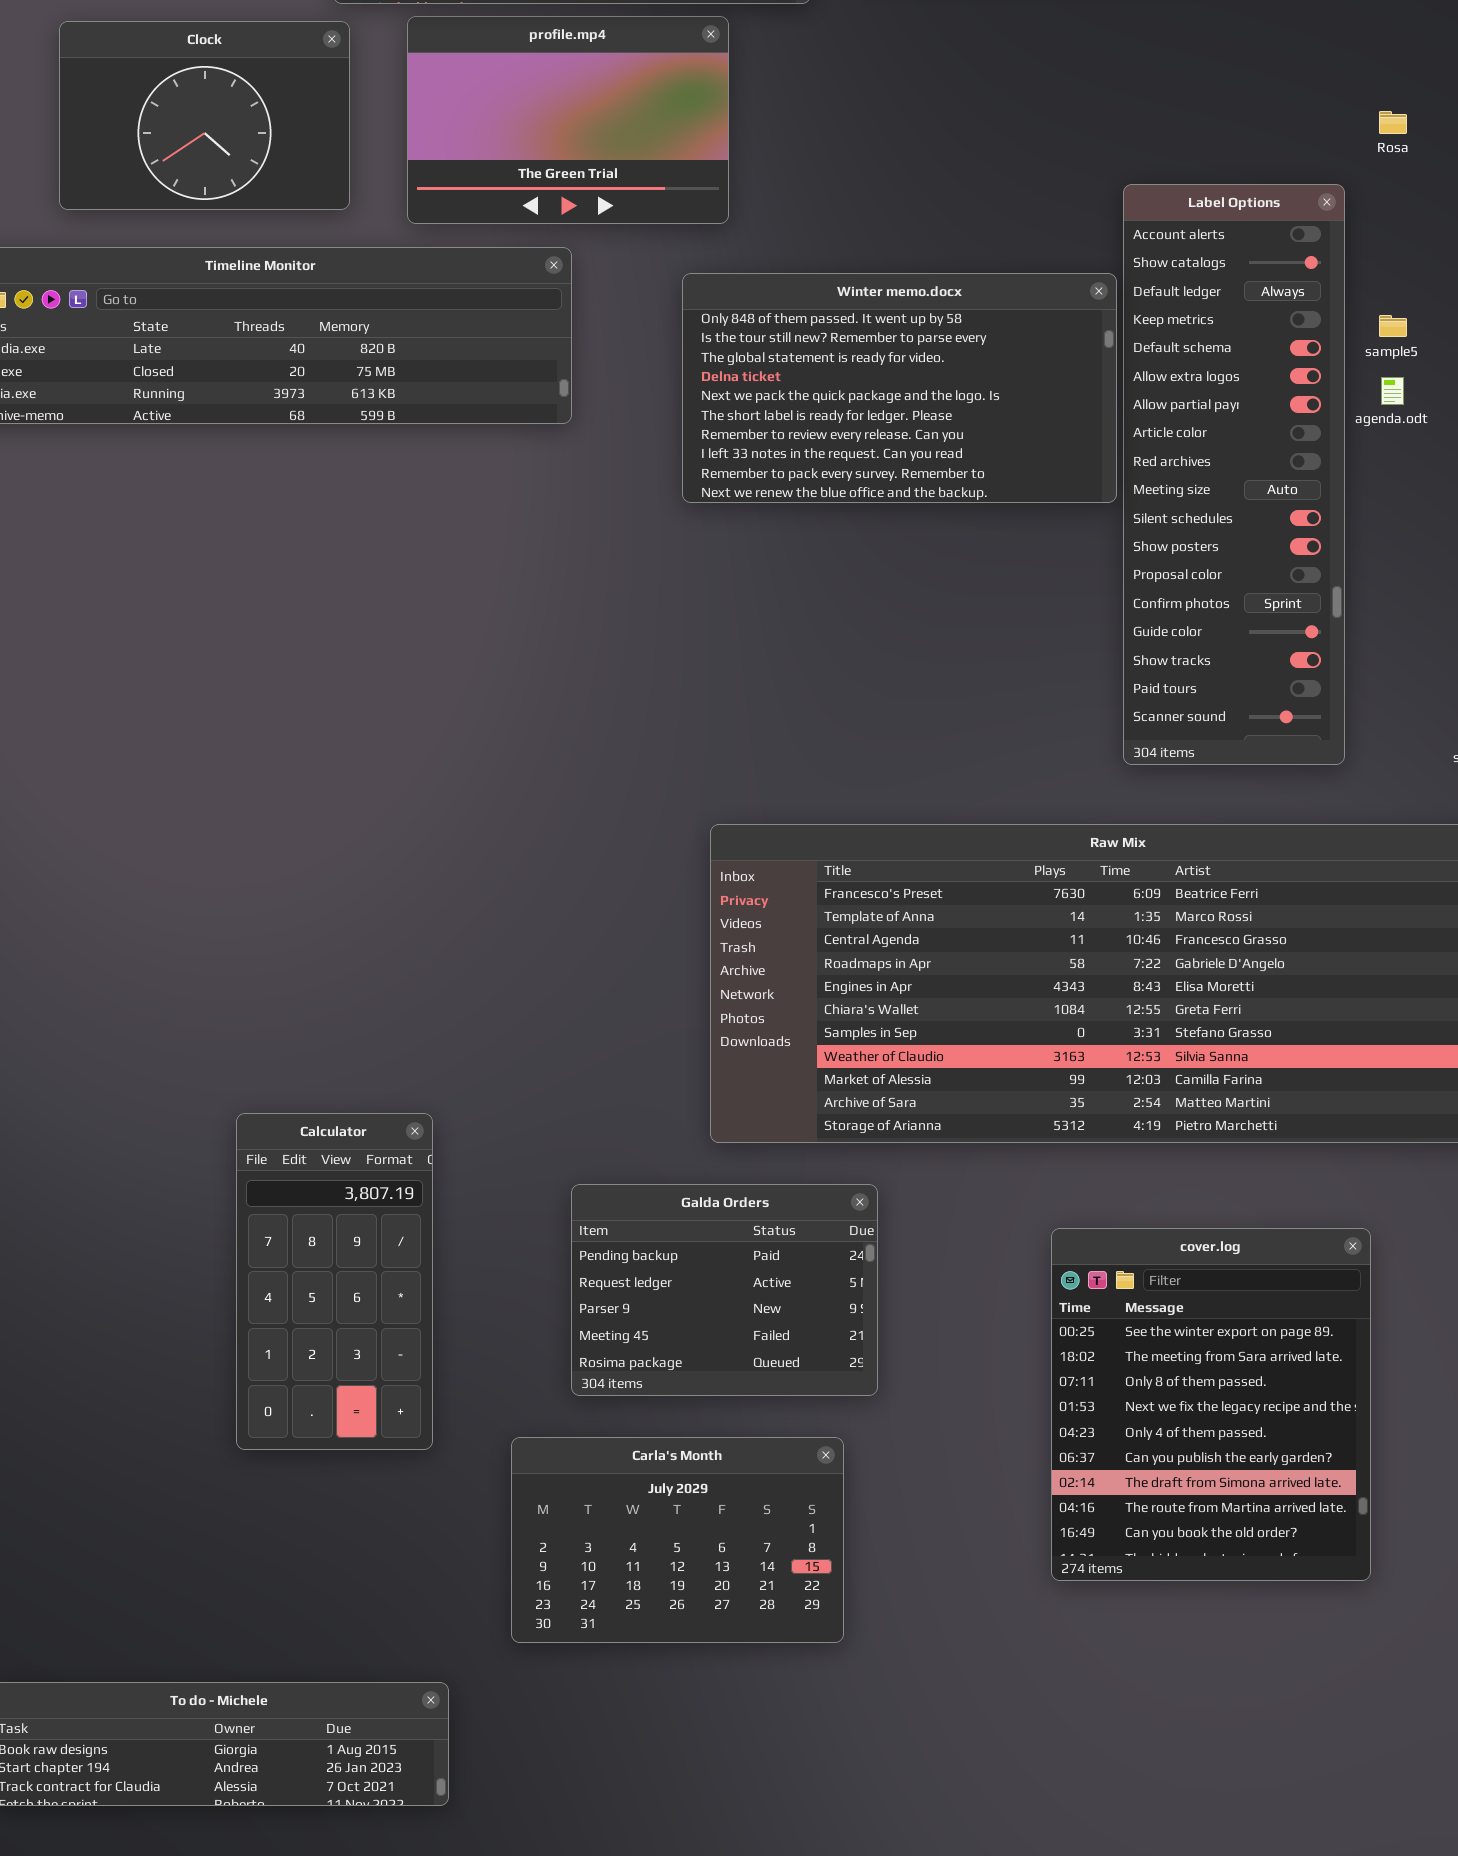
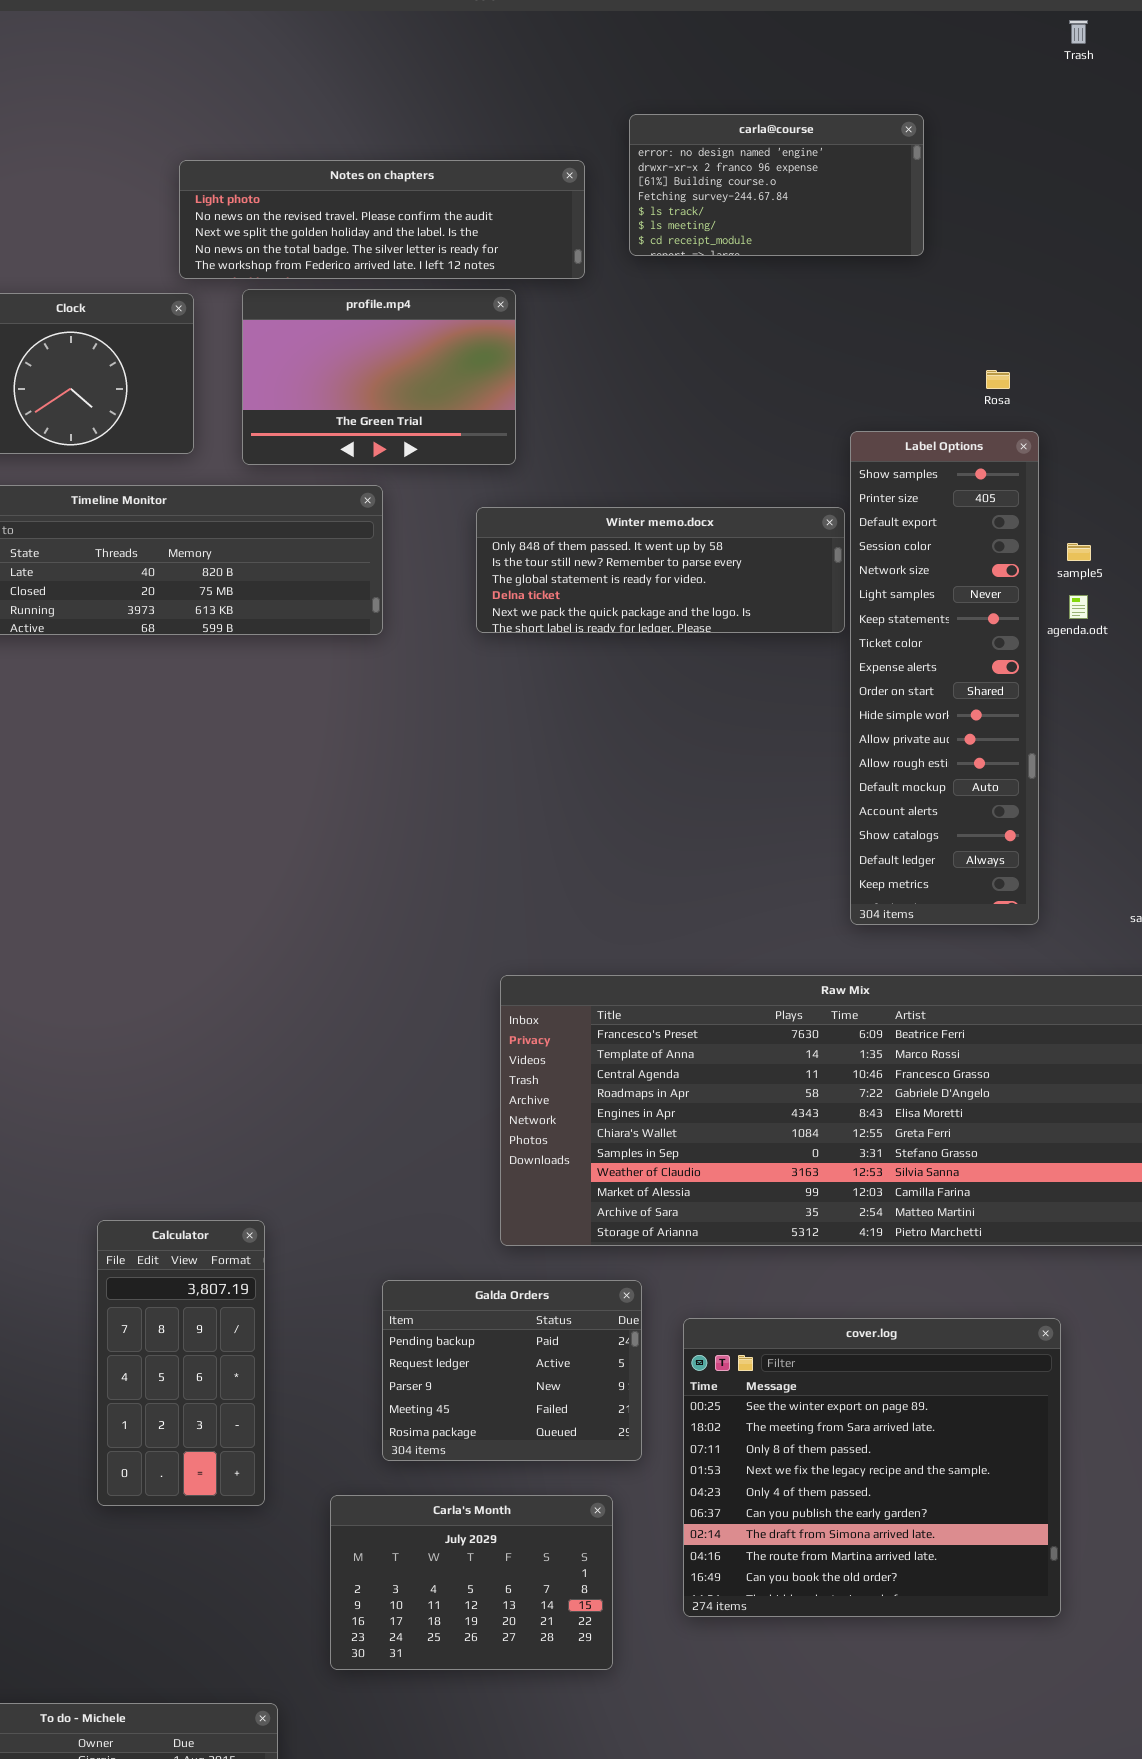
Rosa: [1379,111,1407,134] -> [986,370,1010,389], moved
Label Options: [1123,184,1345,765] -> [850,431,1039,925], scrolled up 14 rows
Winter memo.docx: [682,273,1117,503] -> [476,507,845,633], resized
cover.log: [1051,1228,1371,1581] -> [683,1318,1061,1617], resized

